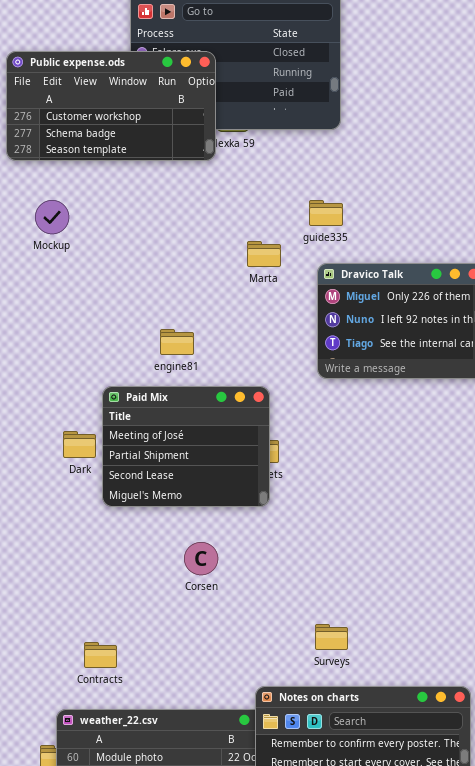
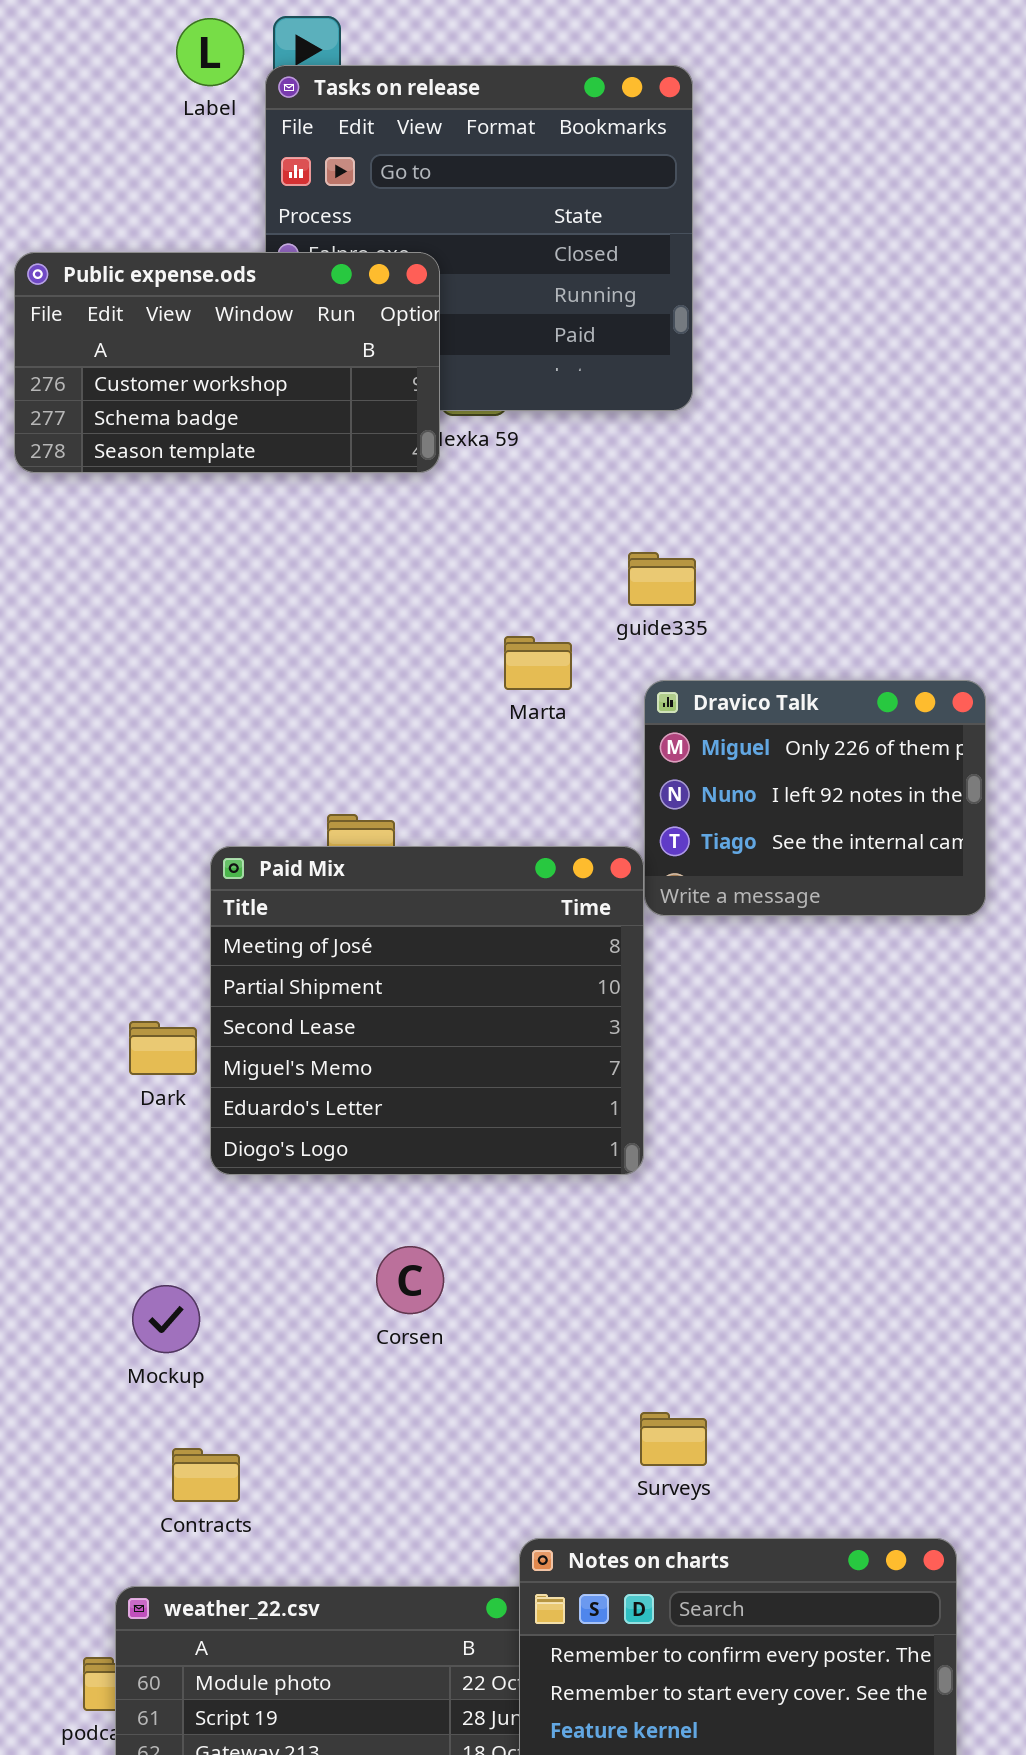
Mockup: [35,200,69,234] -> [132,1285,200,1353], moved
Paid Mix: [102,386,270,507] -> [210,846,644,1175], resized

